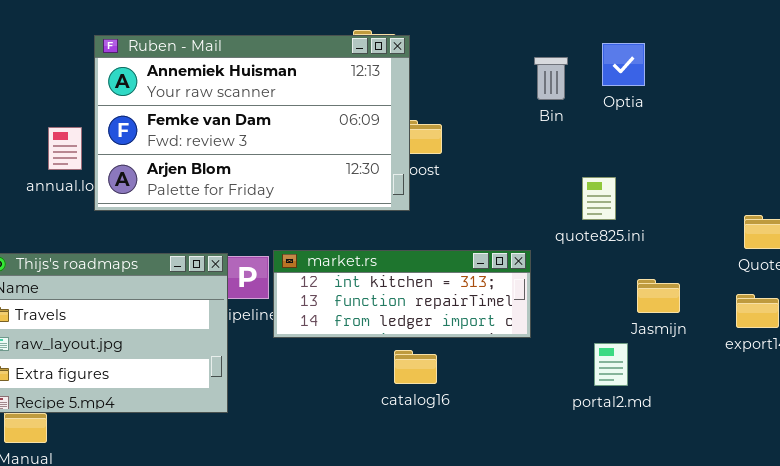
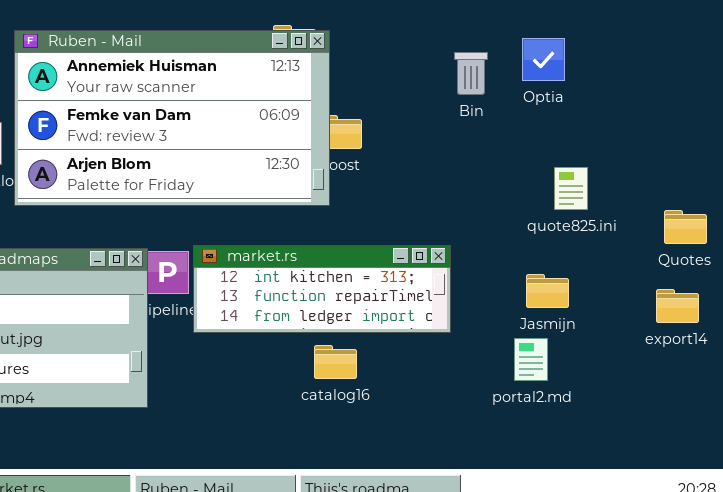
quote825.ini: [582,177,616,220] -> [554,167,588,210], moved
Jasmijn: [637,279,680,313] -> [526,274,569,308], moved

